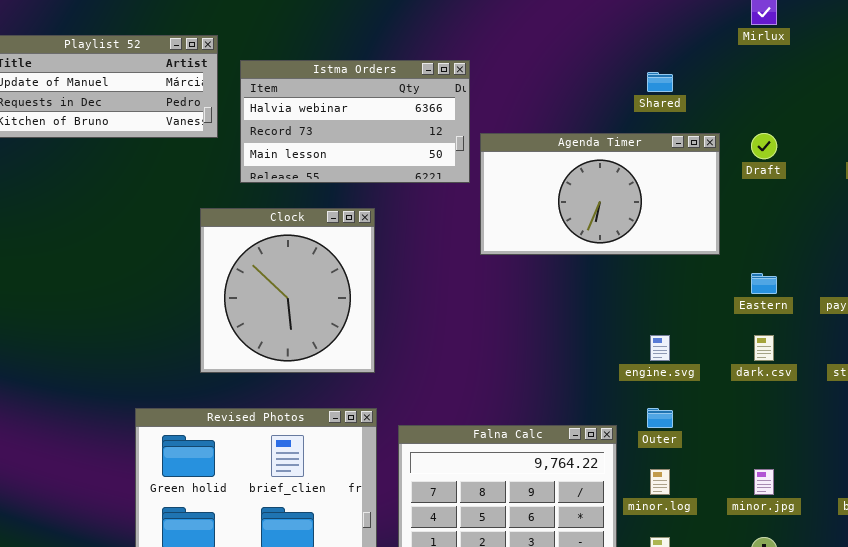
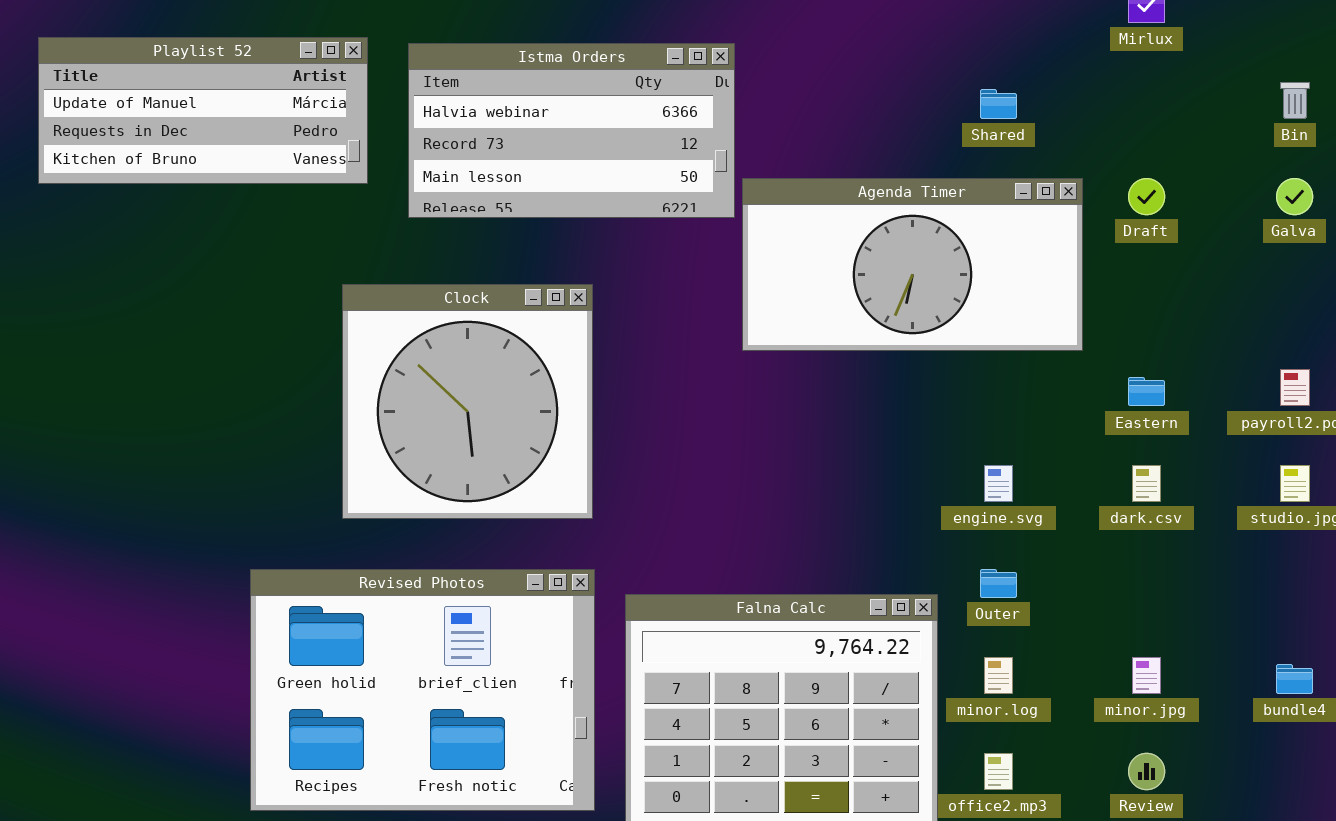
Istma Orders: [240,60,470,183] -> [408,43,735,218], moved

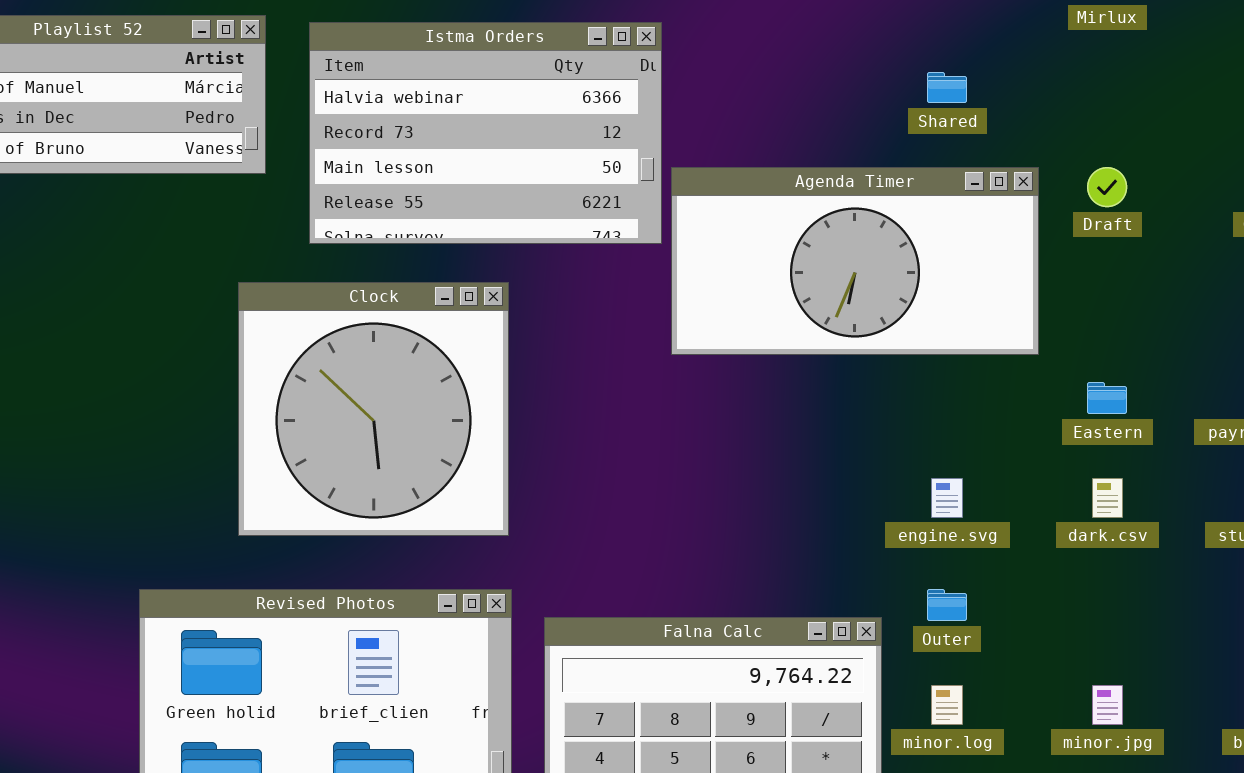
Istma Orders: [408,43,735,218] -> [309,22,662,244], resized

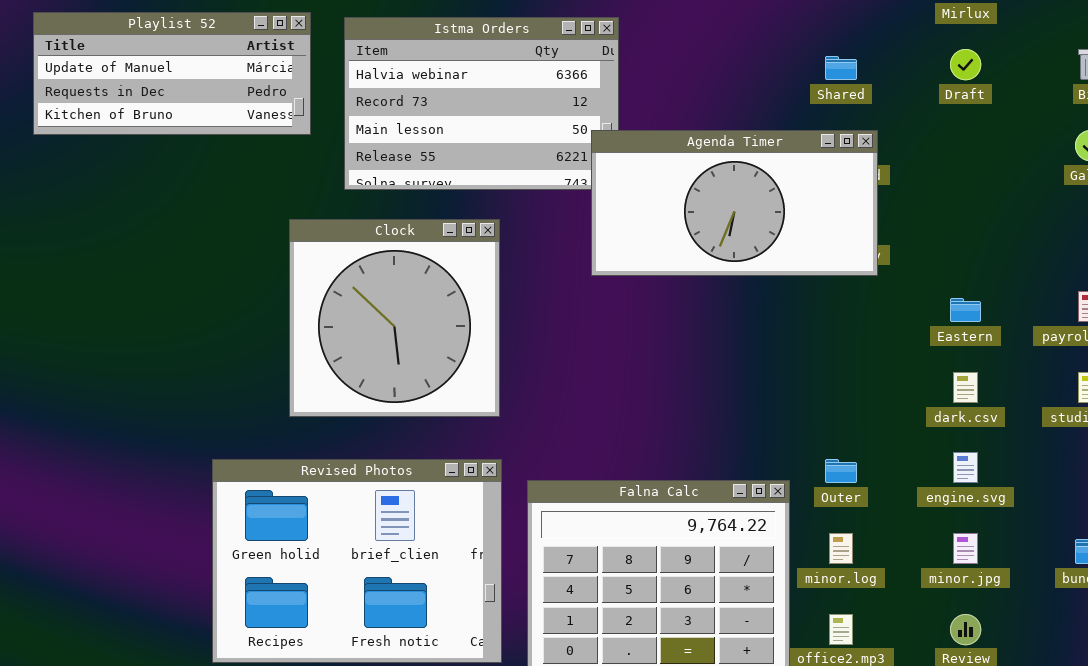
Agenda Timer: [671,167,1039,355] -> [591,130,878,276], moved
Draft: [1087,167,1127,207] -> [950,49,981,80], moved
engine.svg: [931,478,963,518] -> [953,452,978,483], moved

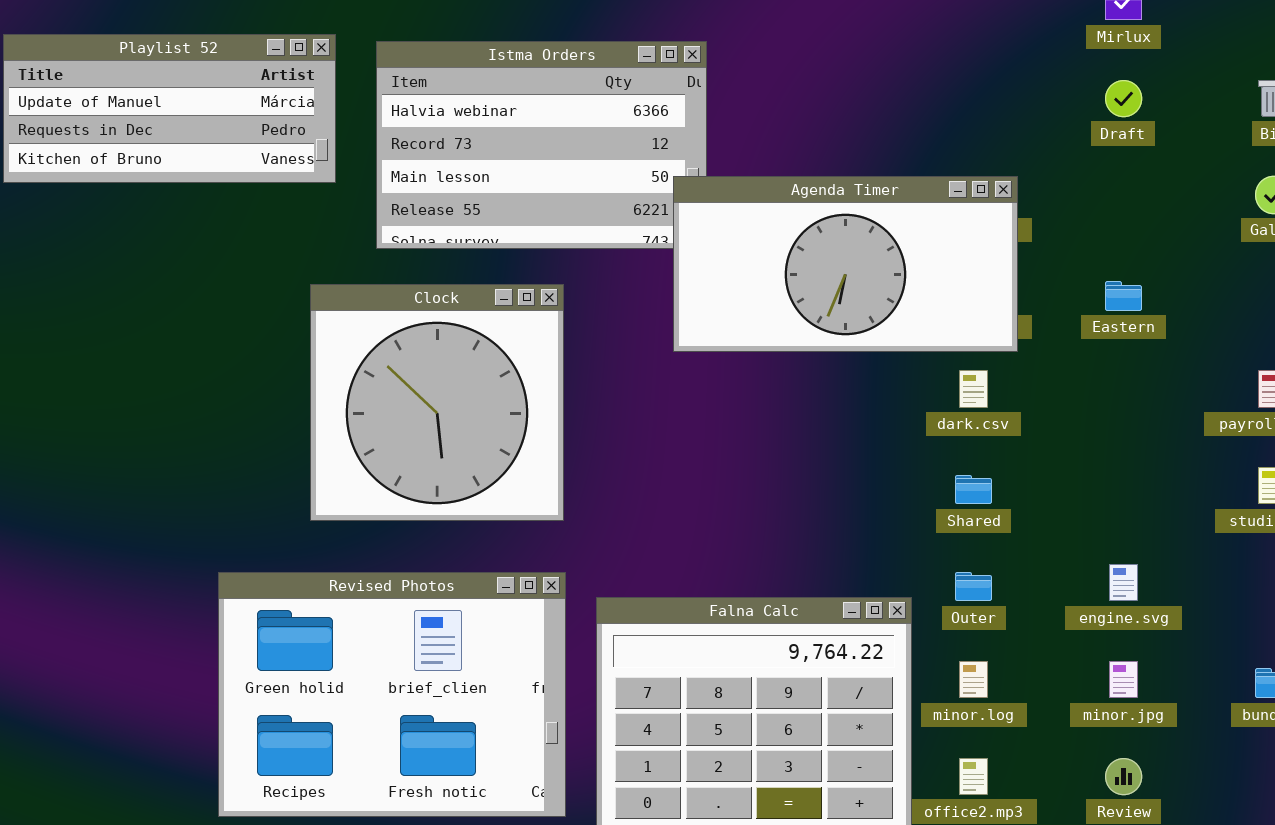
Shared: [825,56,857,80] -> [955,475,992,504], moved
Eastern: [950,298,981,322] -> [1105,281,1142,311], moved
dark.csv: [953,372,978,403] -> [959,370,988,408], moved

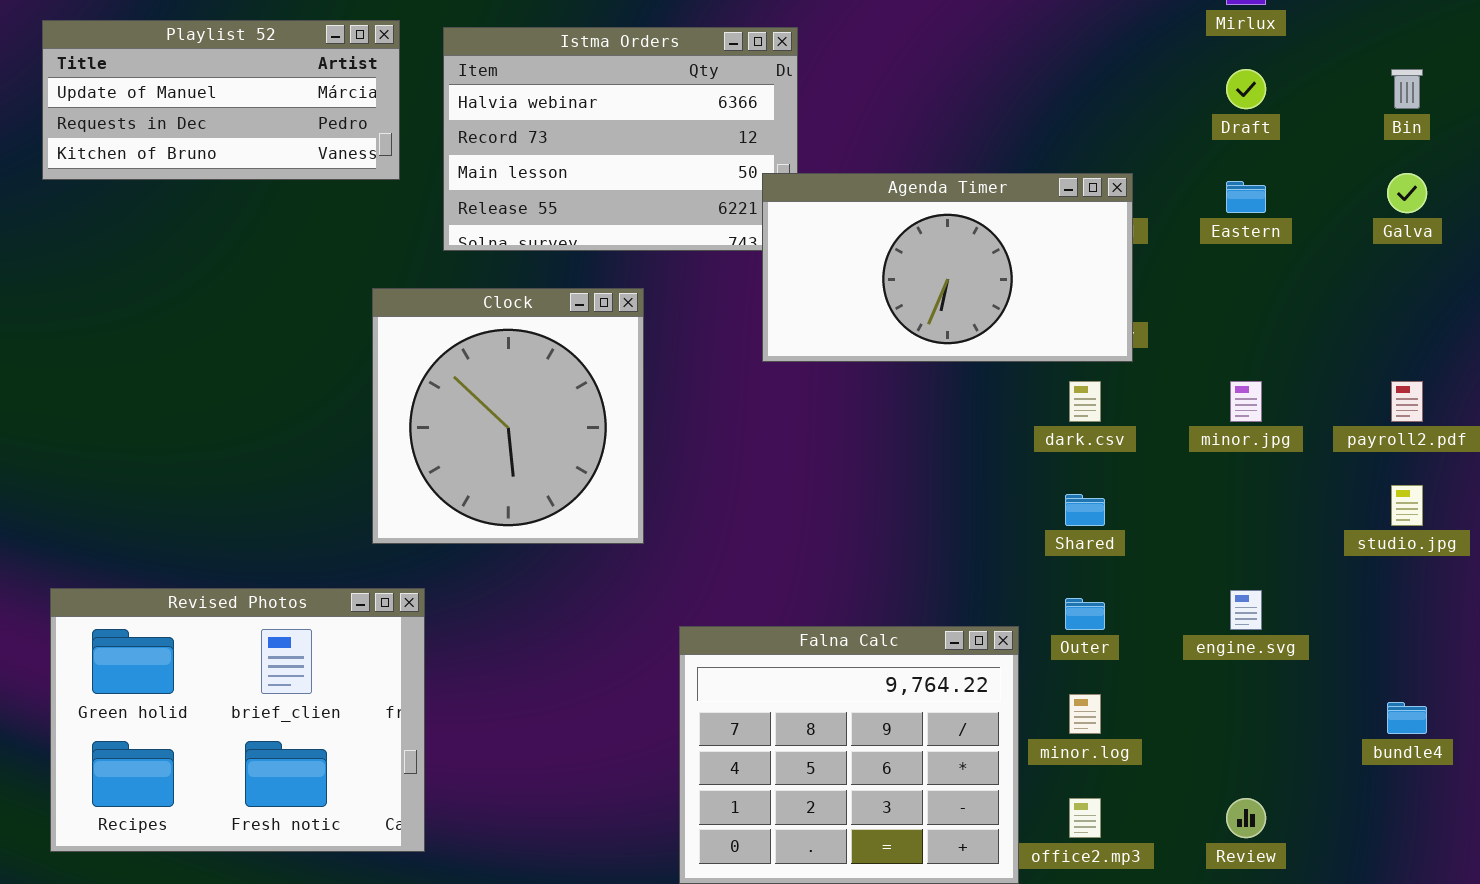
Eastern: [1105,281,1142,311] -> [1226,181,1266,213], moved
Revised Photos: [218,572,566,817] -> [50,588,425,852], moved
minor.jpg: [1109,661,1138,698] -> [1230,381,1262,422], moved

